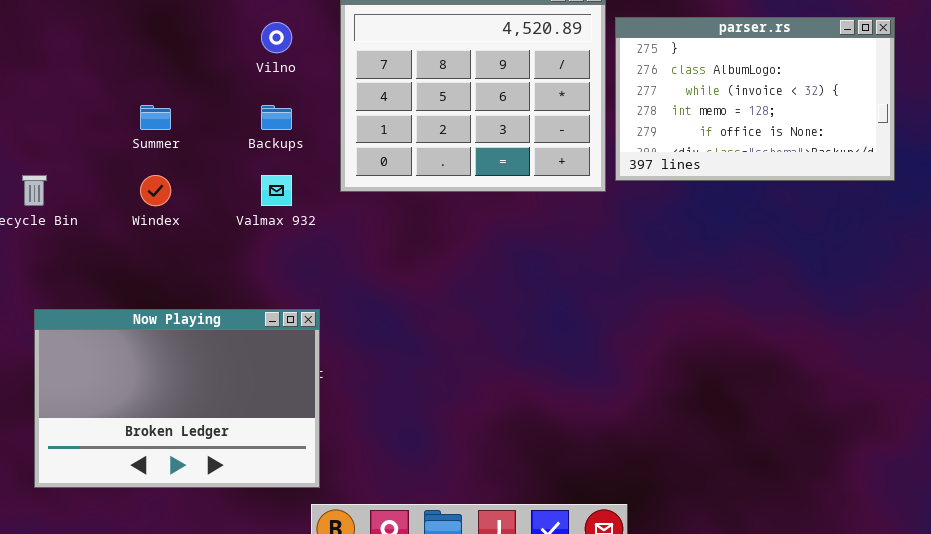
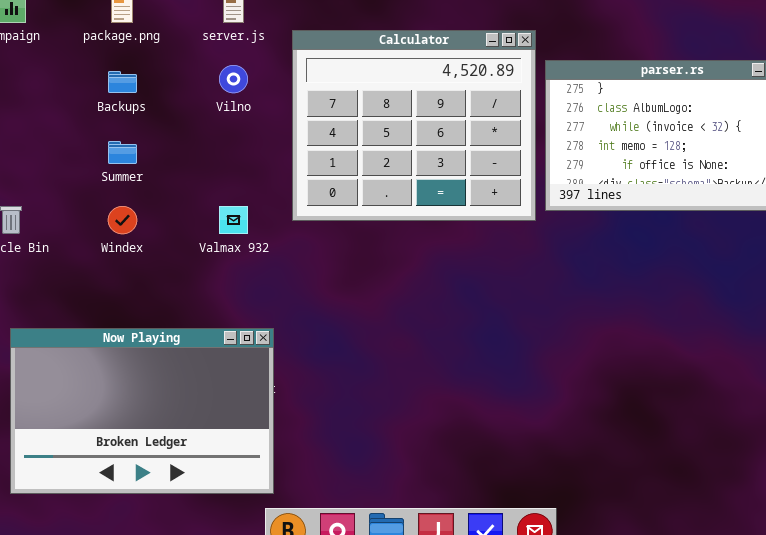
Backups: [261,105,292,130] -> [108,71,137,93], moved

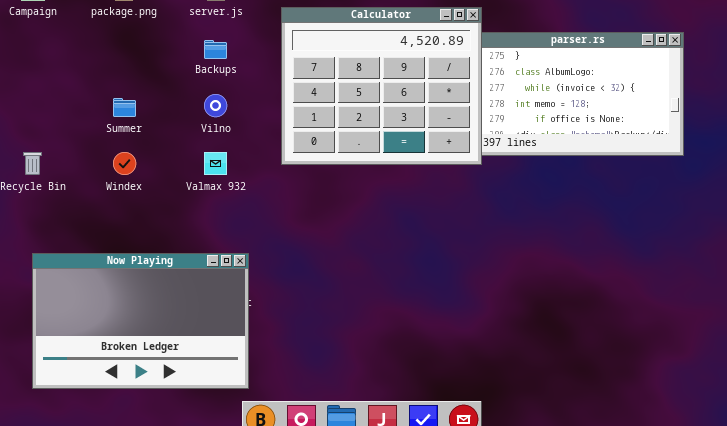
Calculator: [292,30,536,221] -> [281,7,482,165], moved
Vilno: [219,65,248,93] -> [204,94,227,117], moved
Backups: [108,71,137,93] -> [204,40,227,59], moved

